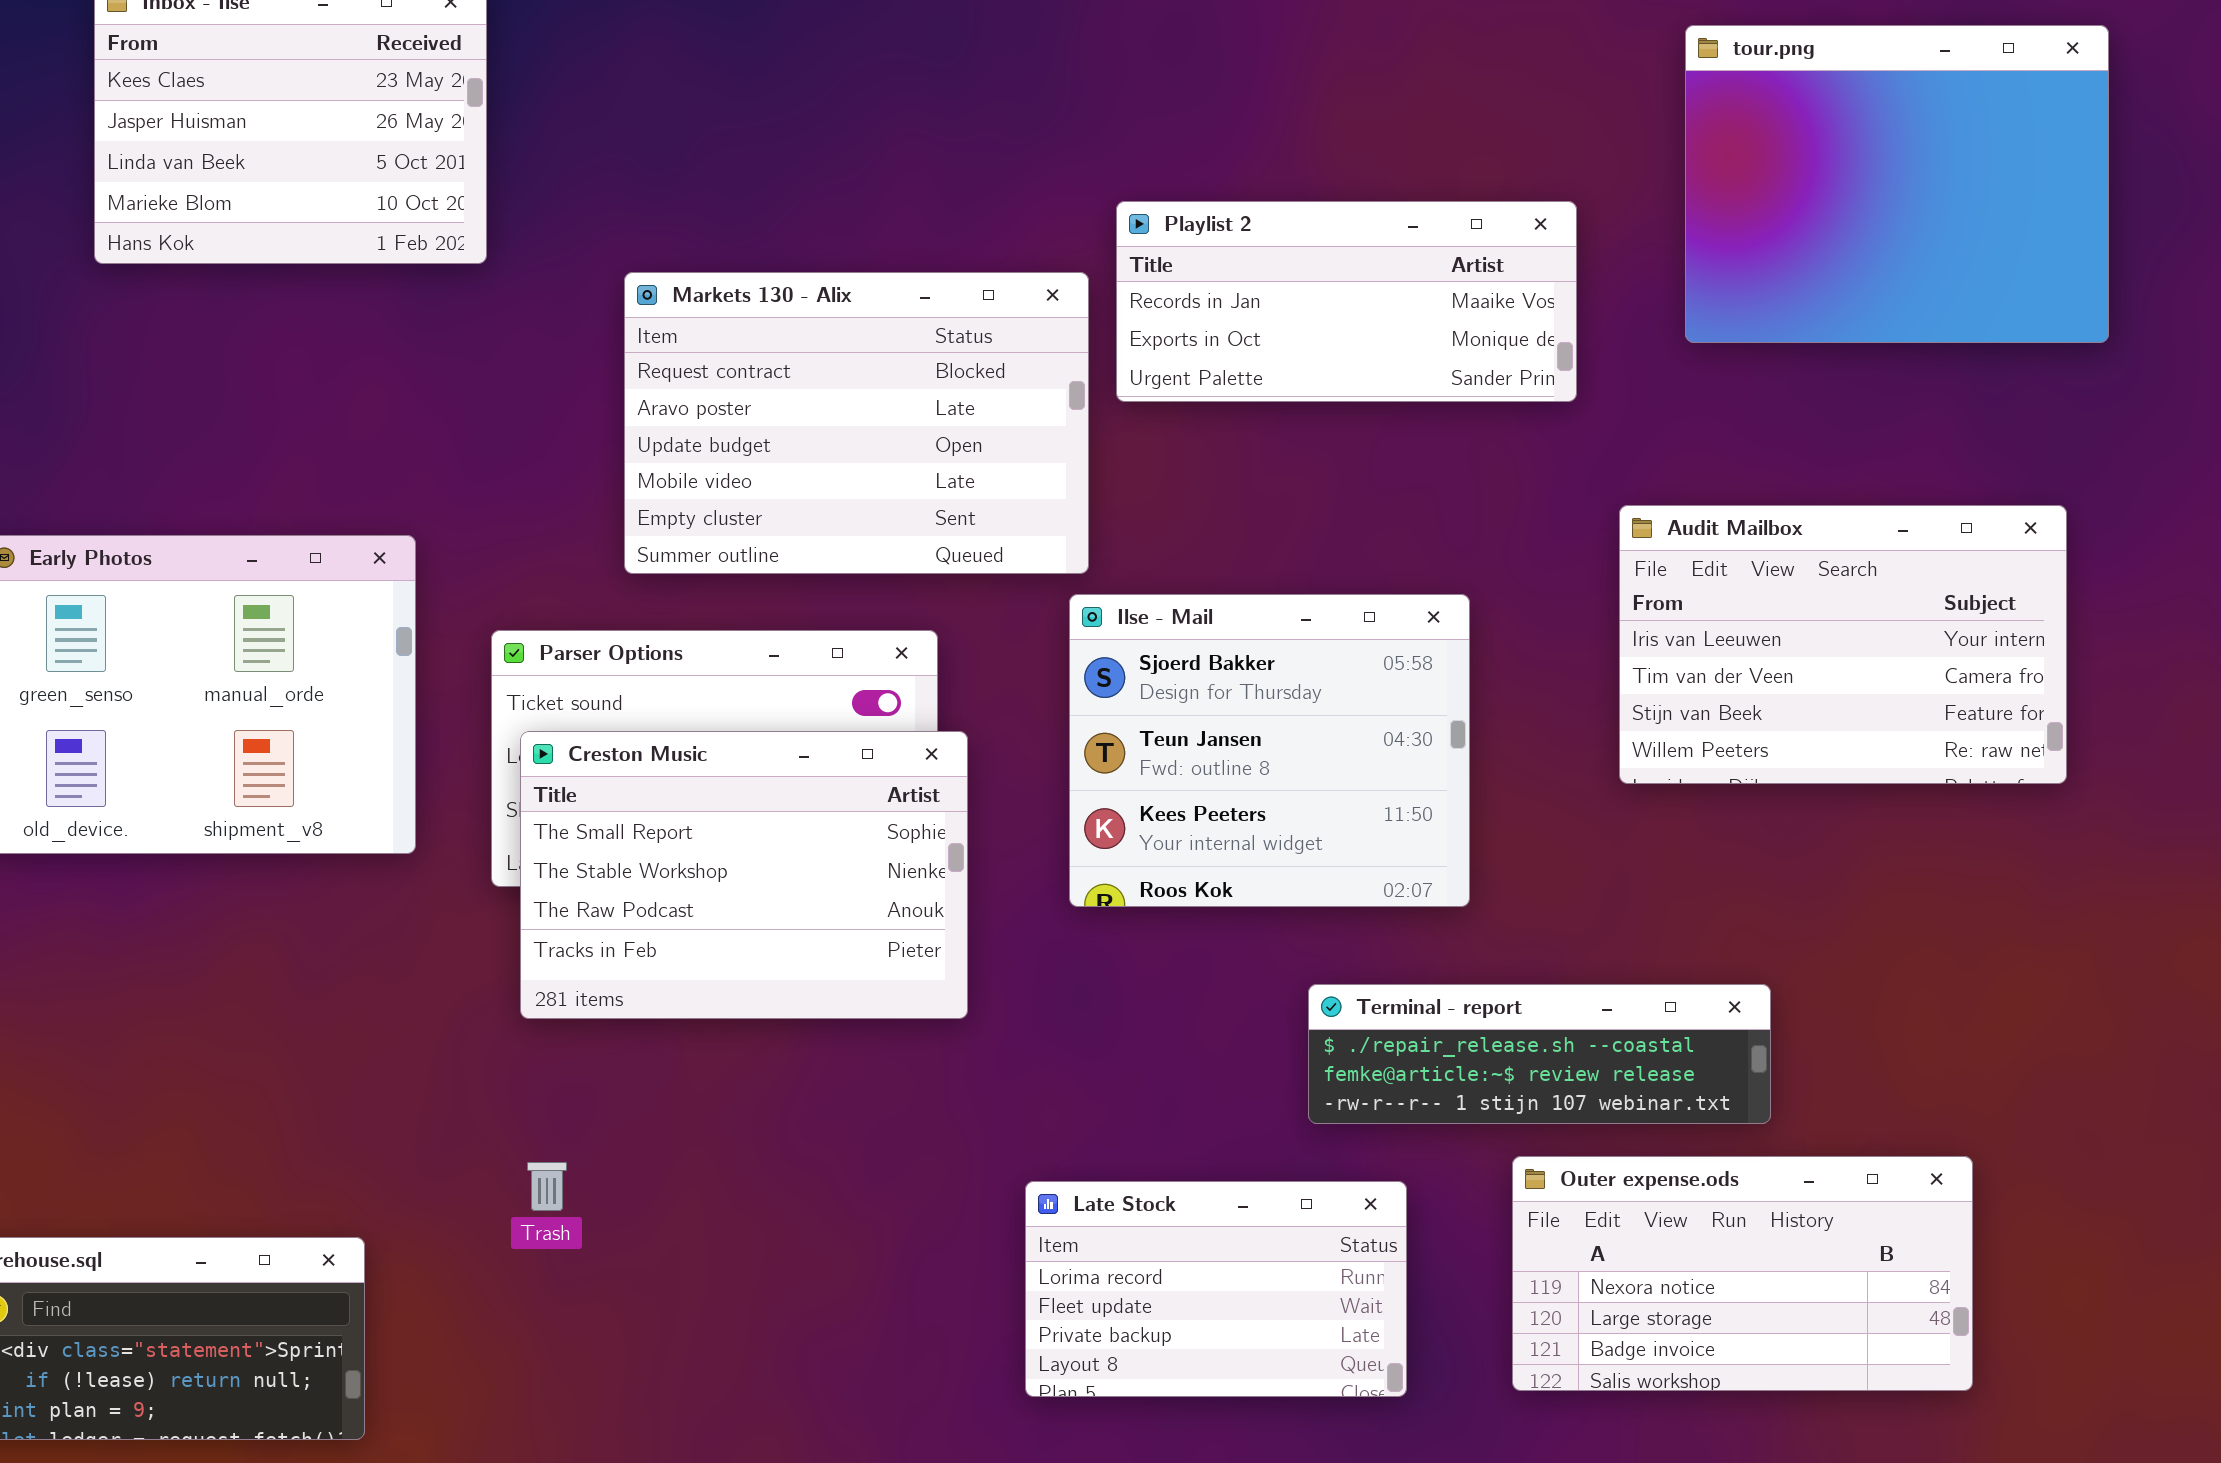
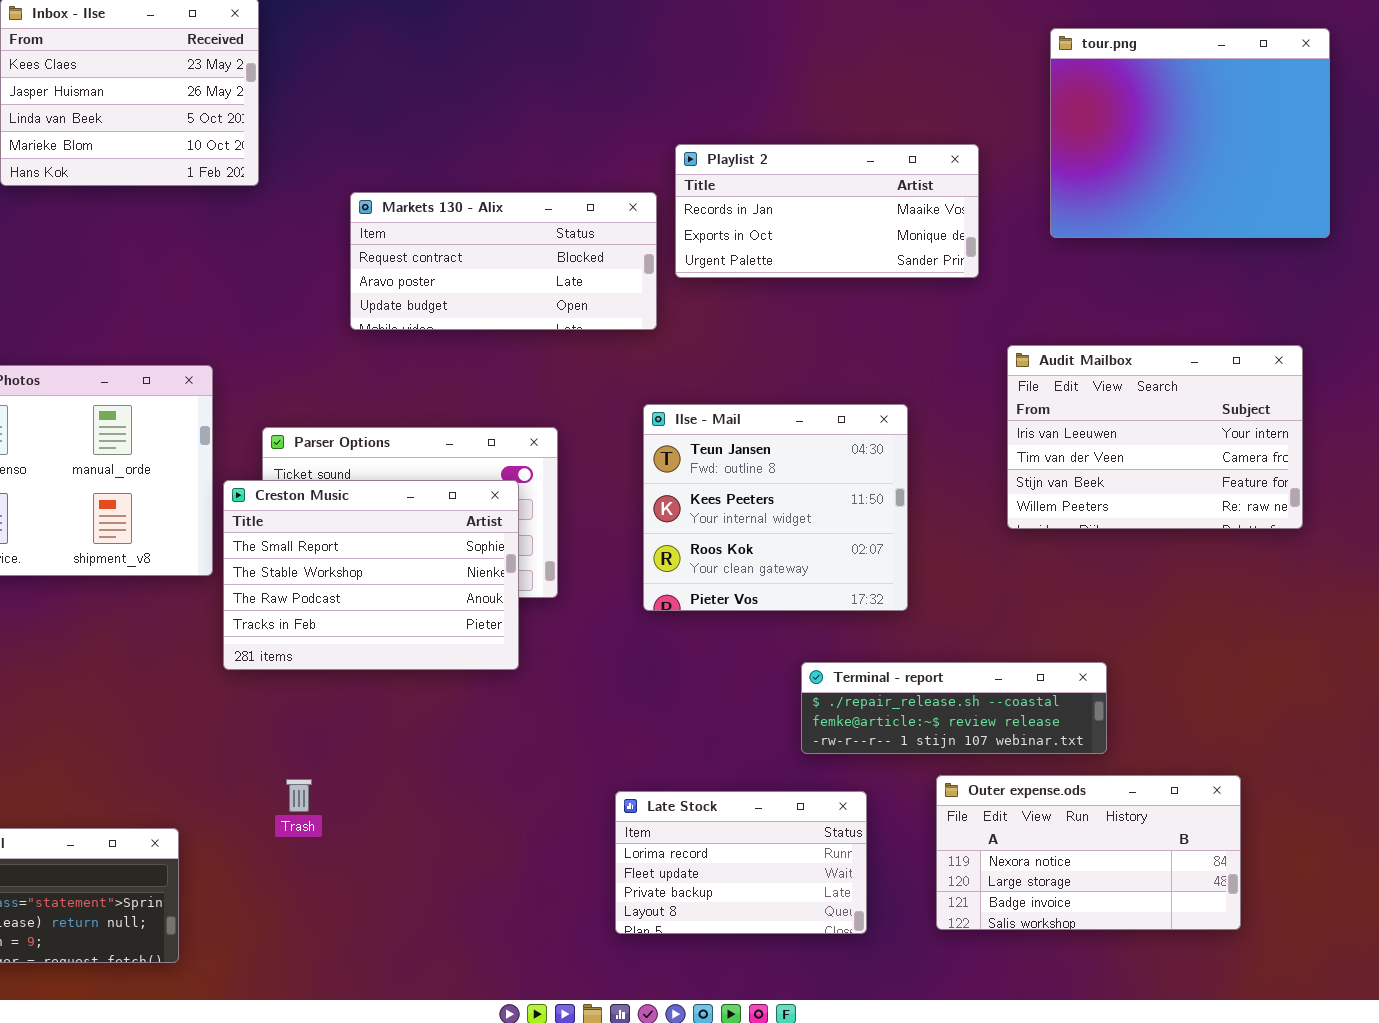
Markets 130 - Alix: [624,272,1089,574] -> [350,192,657,330], resized
Ilse - Mail: [1069,594,1470,907] -> [643,404,908,611], scrolled down 1 row
Creston Music: [520,731,968,1019] -> [223,480,519,670], moved

